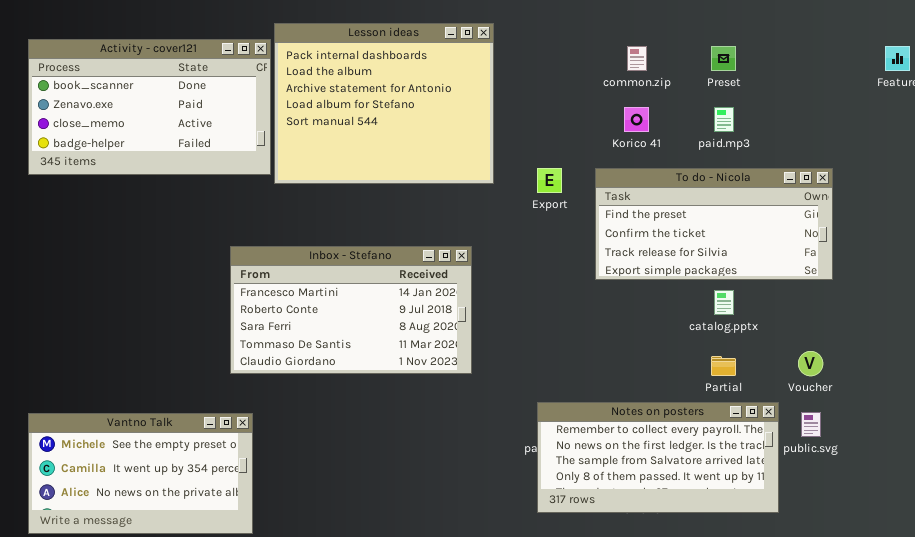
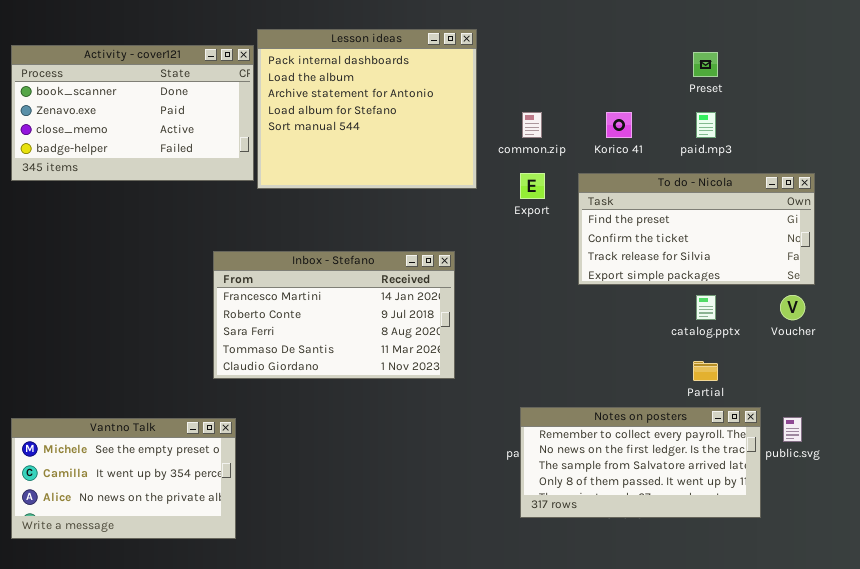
common.zip: [627,46,647,71] -> [522,112,542,138], moved
Voucher: [798,351,823,376] -> [780,295,805,320], moved

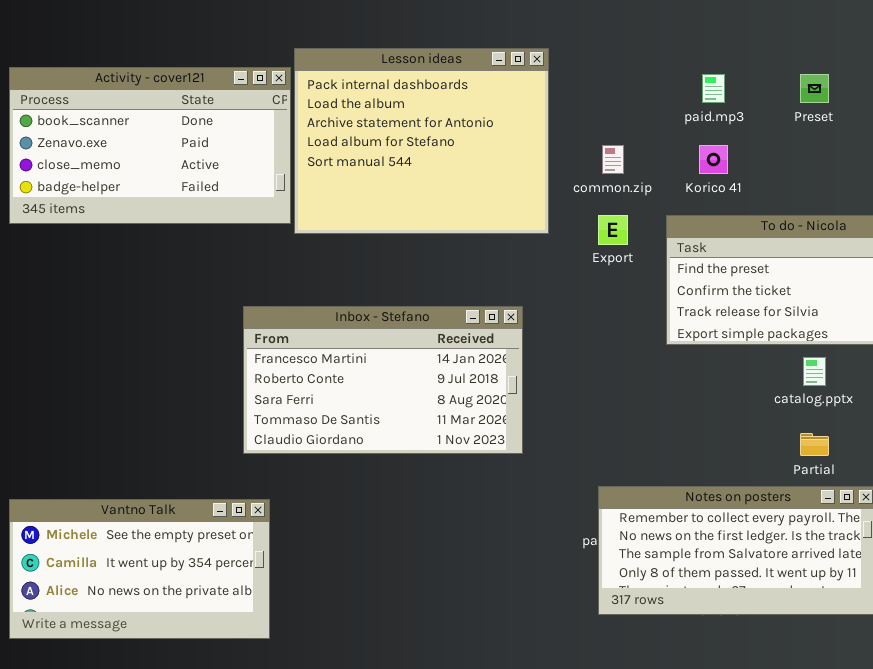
paid.mp3: [696,112,716,138] -> [702,74,725,103], moved

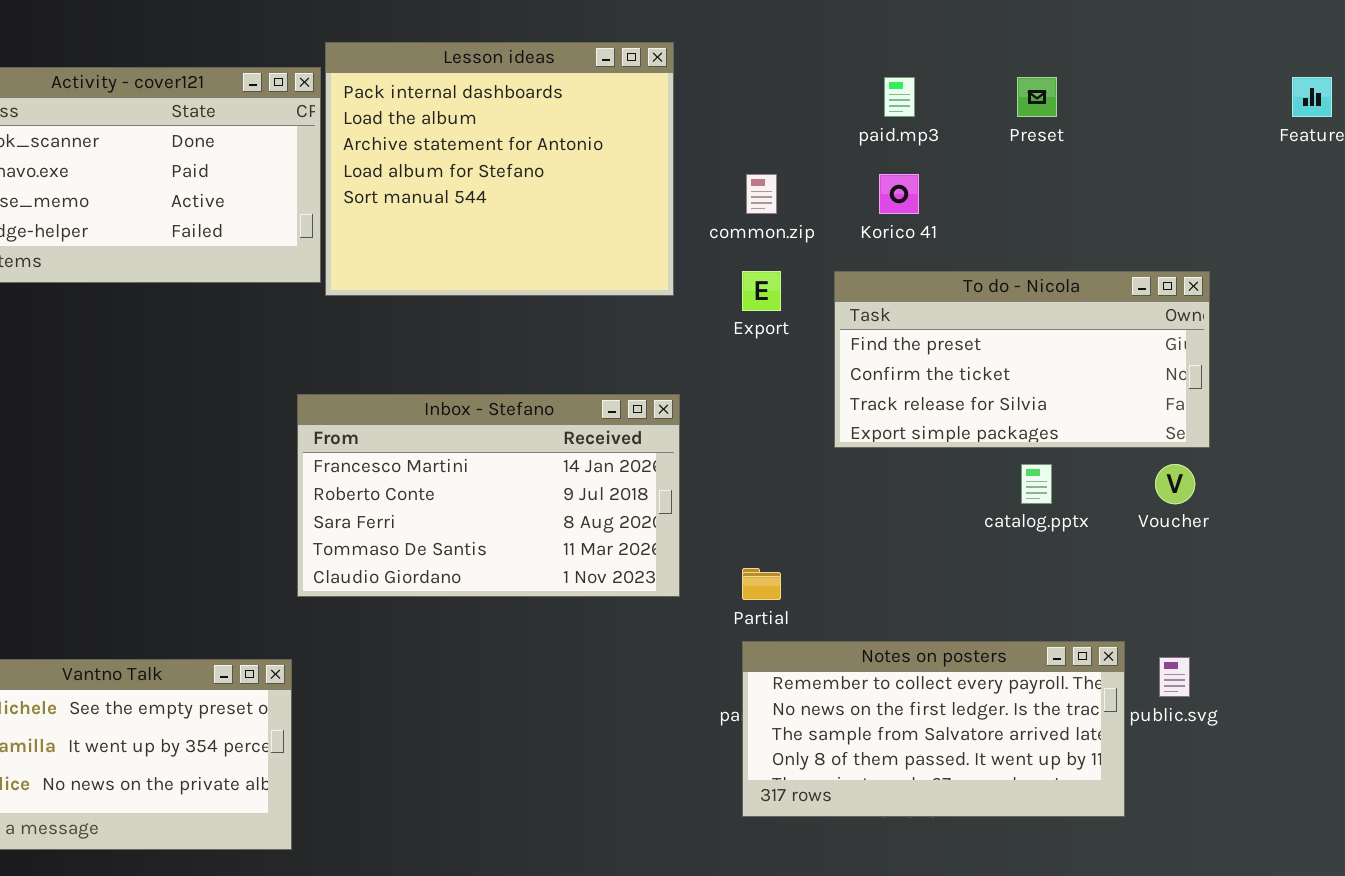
Inbox - Stefano: [243,306,523,454] -> [297,394,680,597], moved
Partial: [800,433,829,456] -> [742,568,781,600], moved

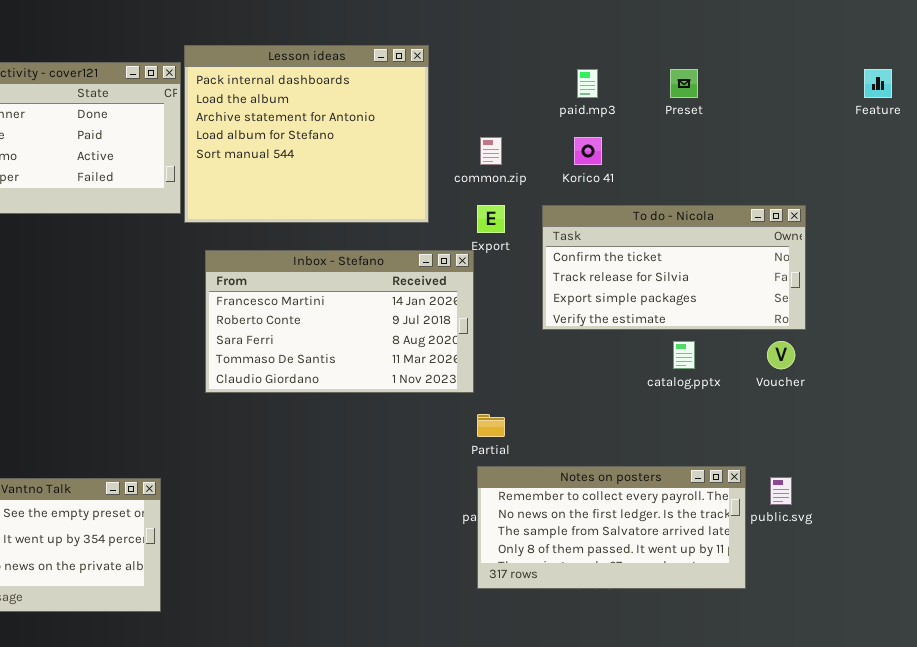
To do - Nicola: [834,271,1210,448] -> [542,205,806,330], scrolled down 1 row
Inbox - Stefano: [297,394,680,597] -> [205,250,474,393], moved

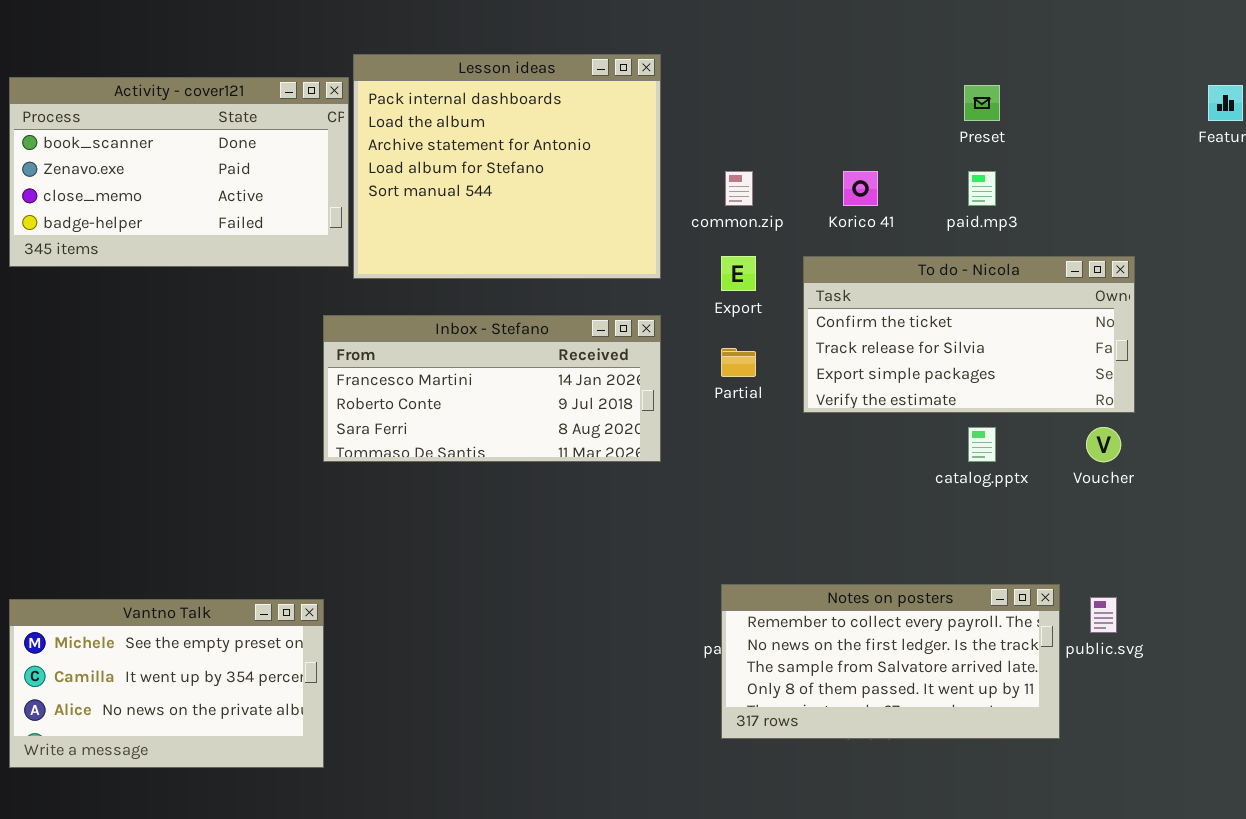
paid.mp3: [577,69,598,98] -> [968,171,996,206], moved
Inbox - Stefano: [205,250,474,393] -> [323,315,661,462], moved, resized
Partial: [477,414,505,437] -> [721,348,756,377], moved

